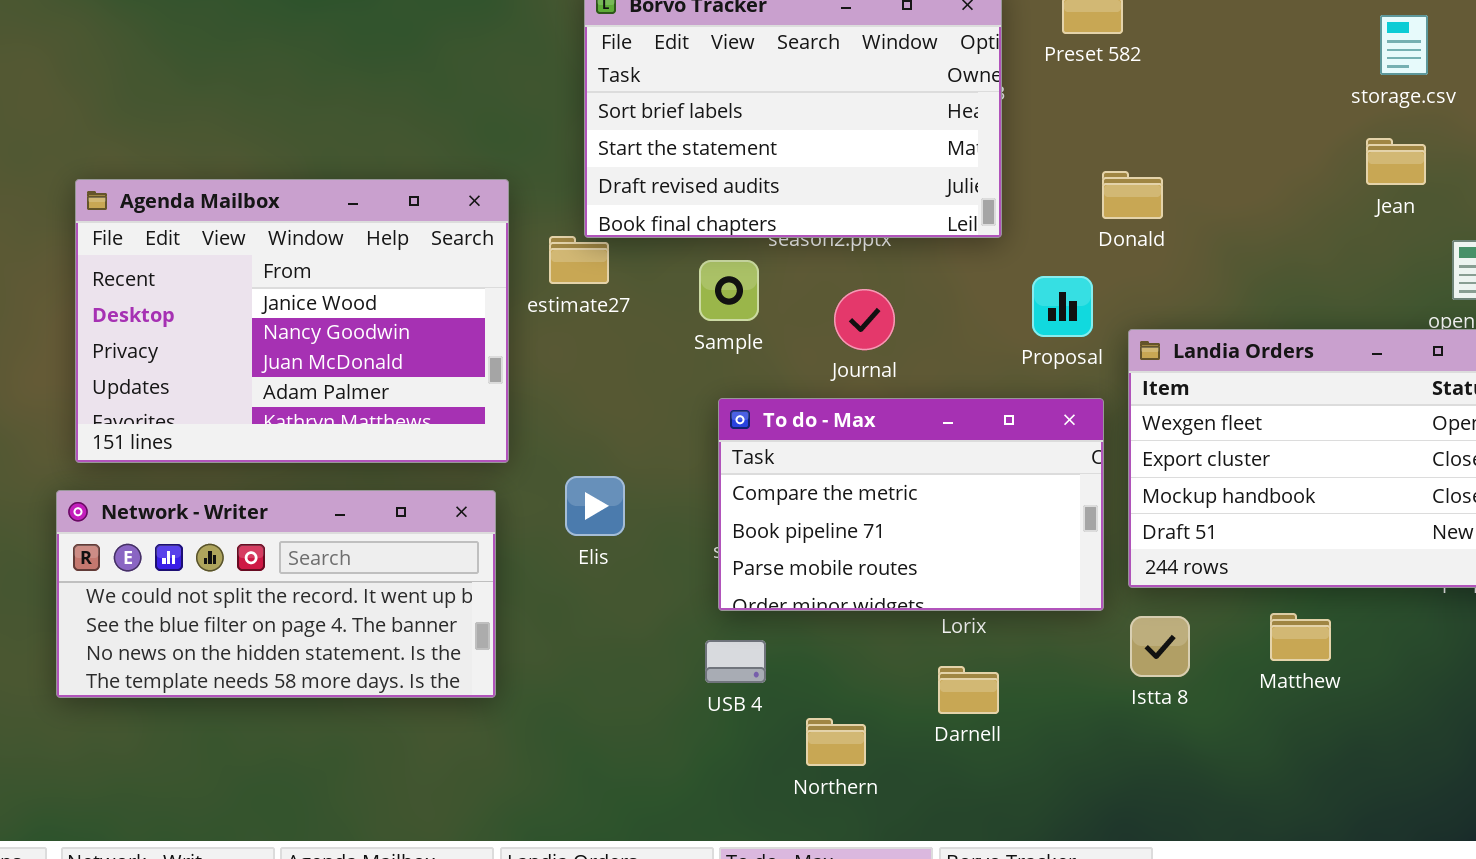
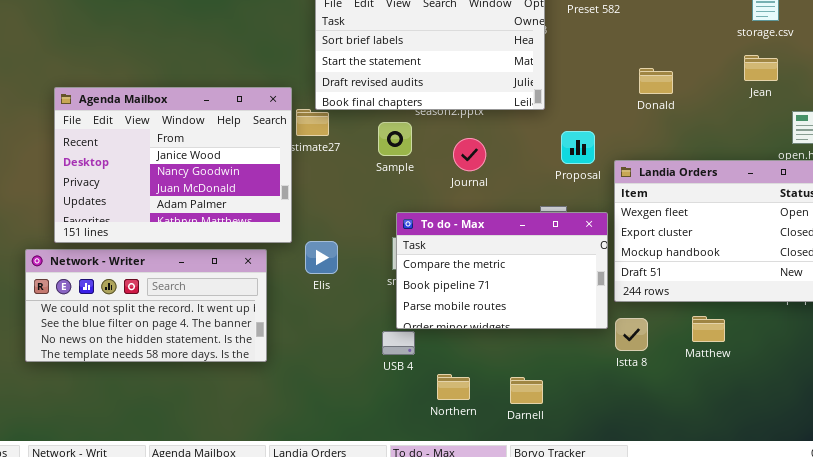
Donald: [1102,171,1163,219] -> [639,68,673,94], moved
Agenda Mailbox: [75,179,509,463] -> [54,87,292,243], moved
To do - Max: [718,398,1104,611] -> [396,212,608,329], moved
Darnell: [938,666,999,714] -> [510,377,543,404], moved

